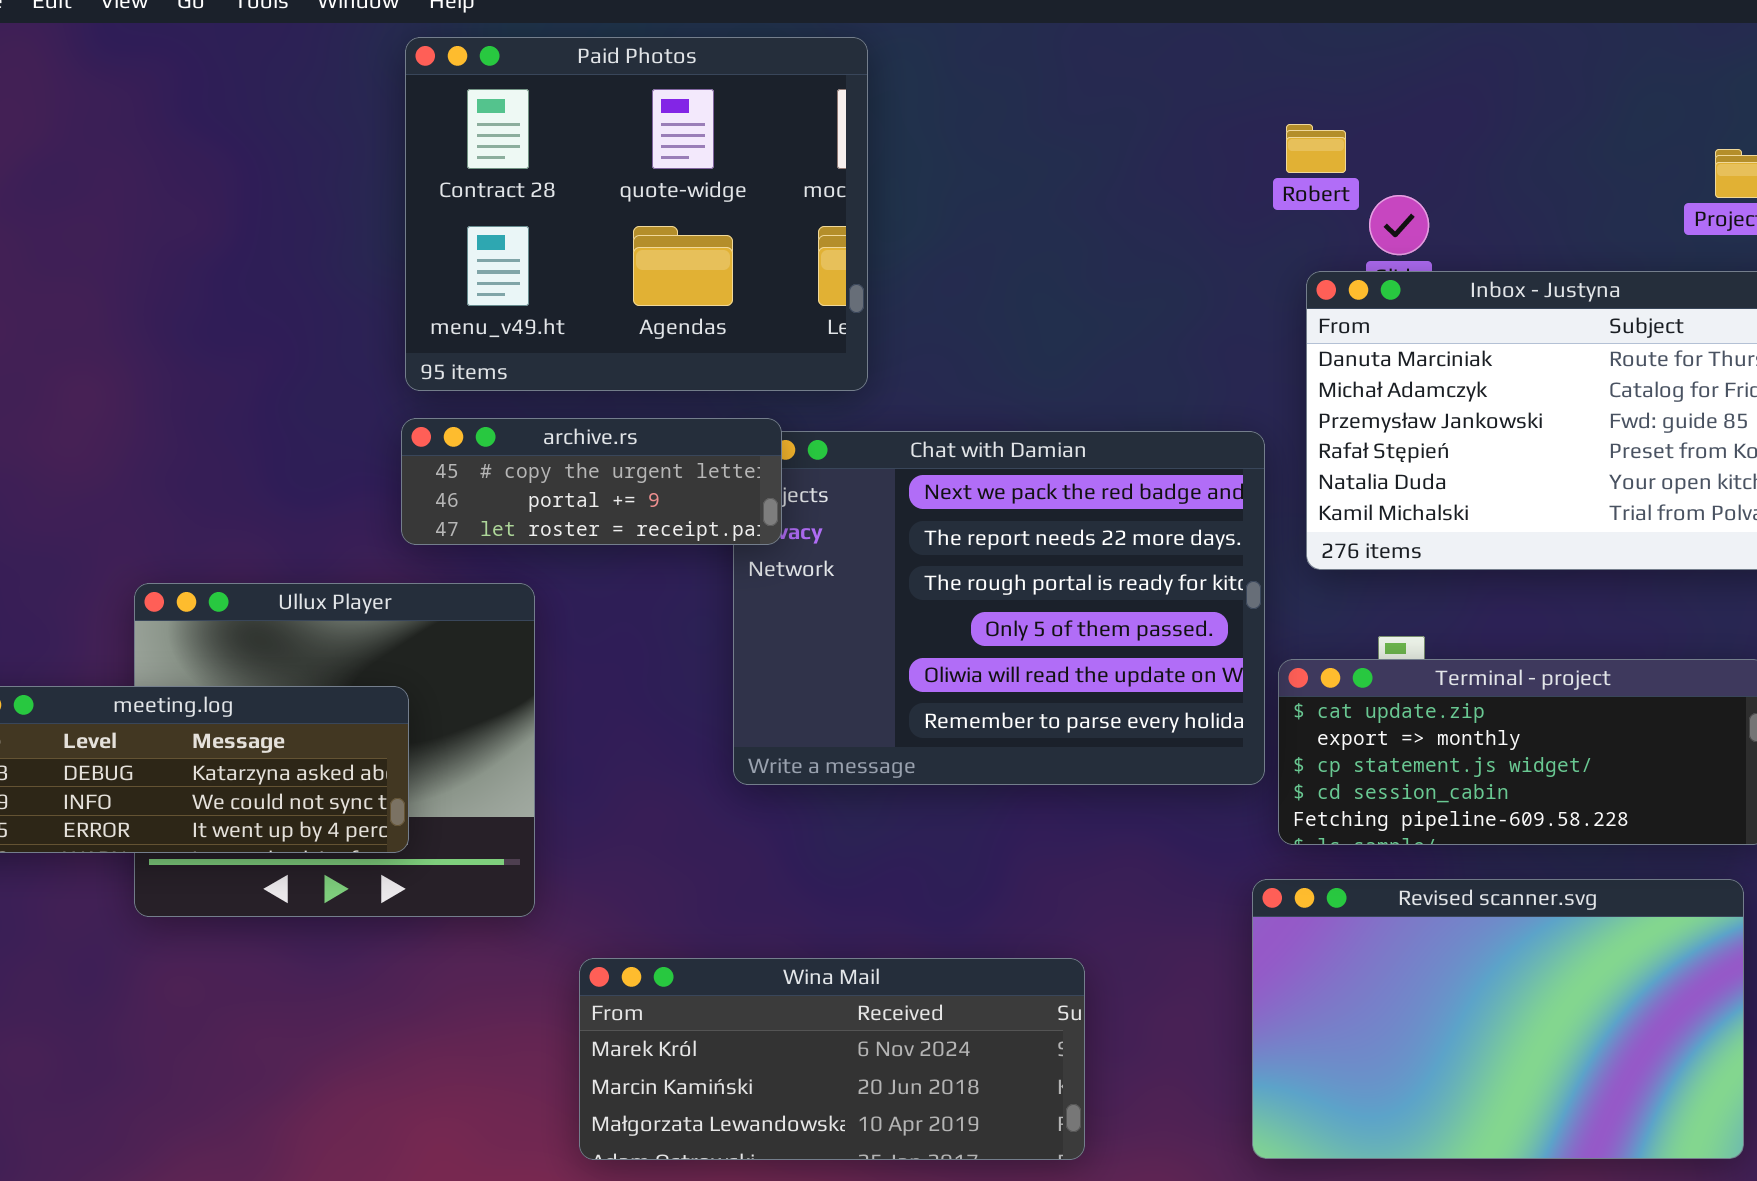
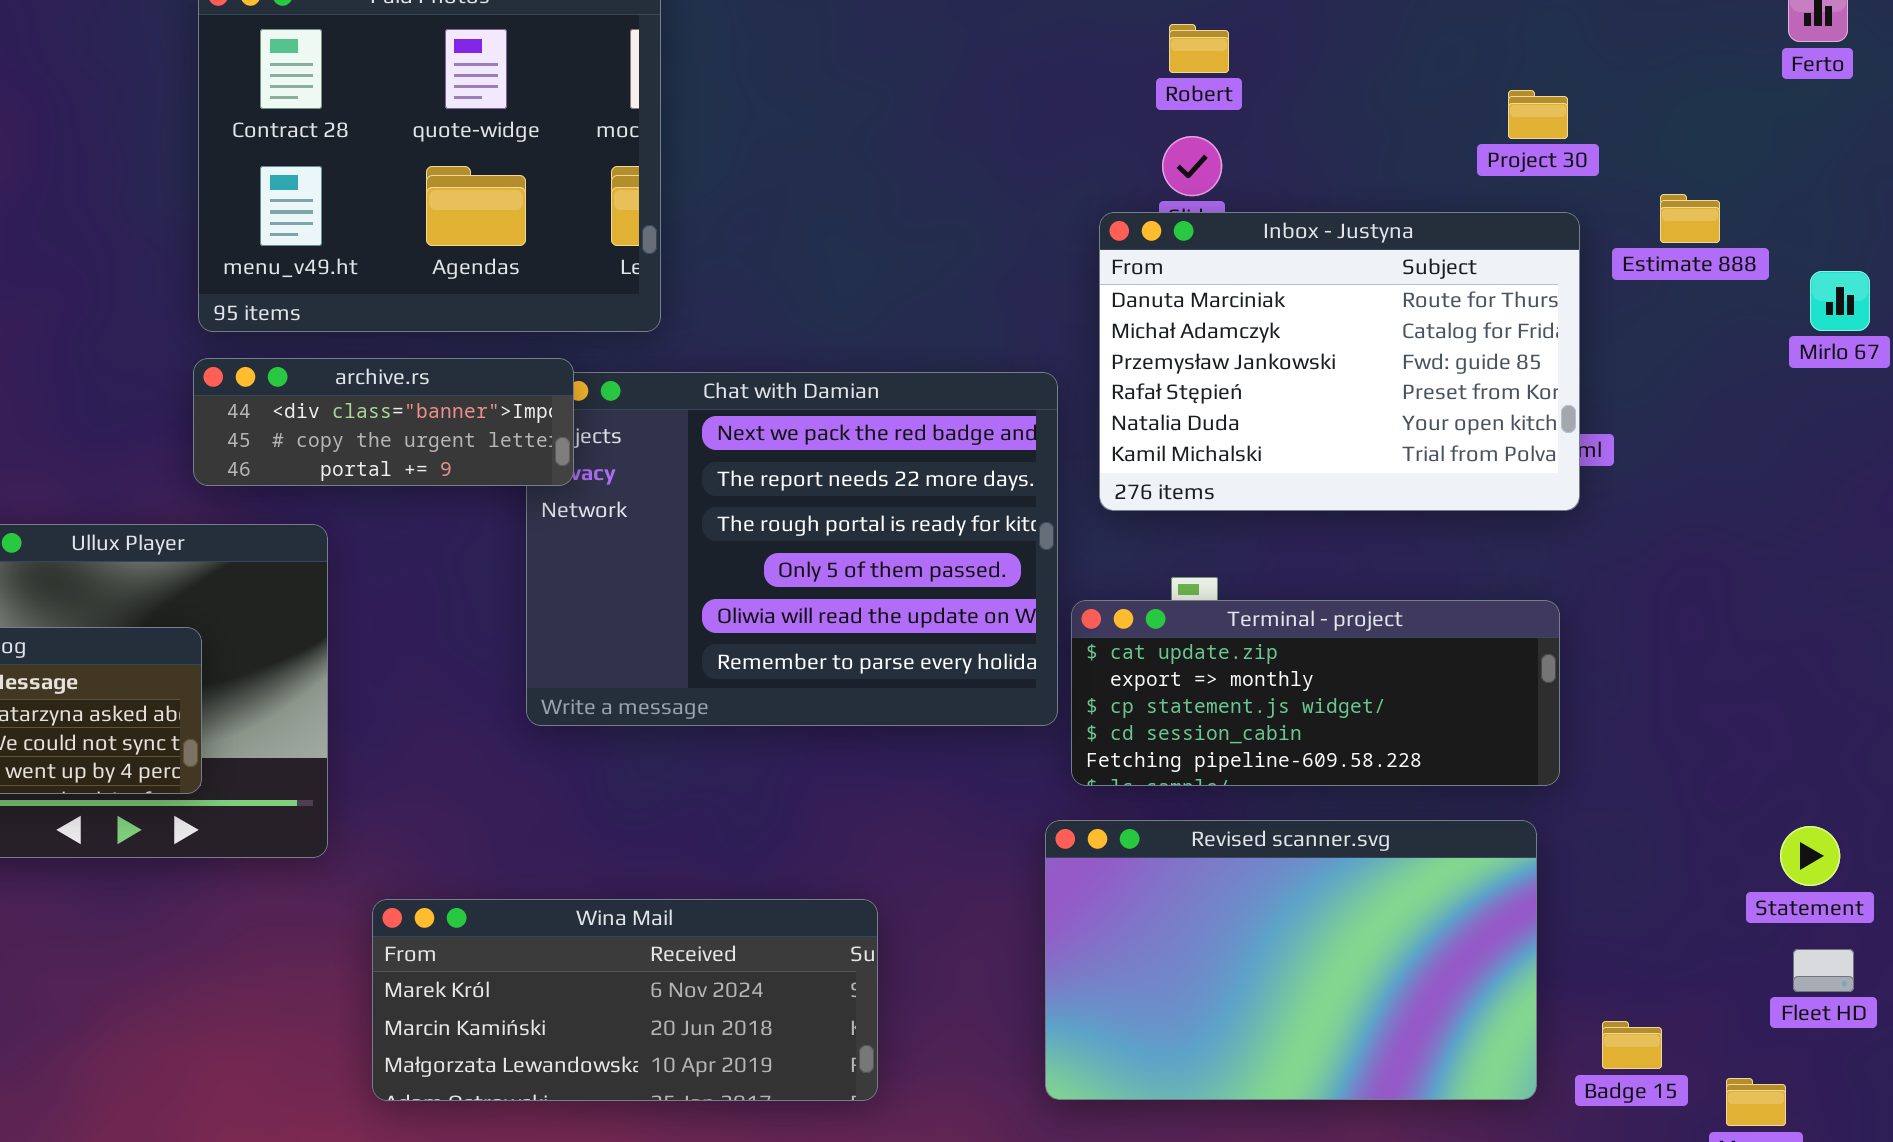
Robert: [1286,124,1346,173] -> [1169,24,1229,73], moved
archive.rs: [401,418,782,545] -> [193,358,574,486], scrolled up 1 row

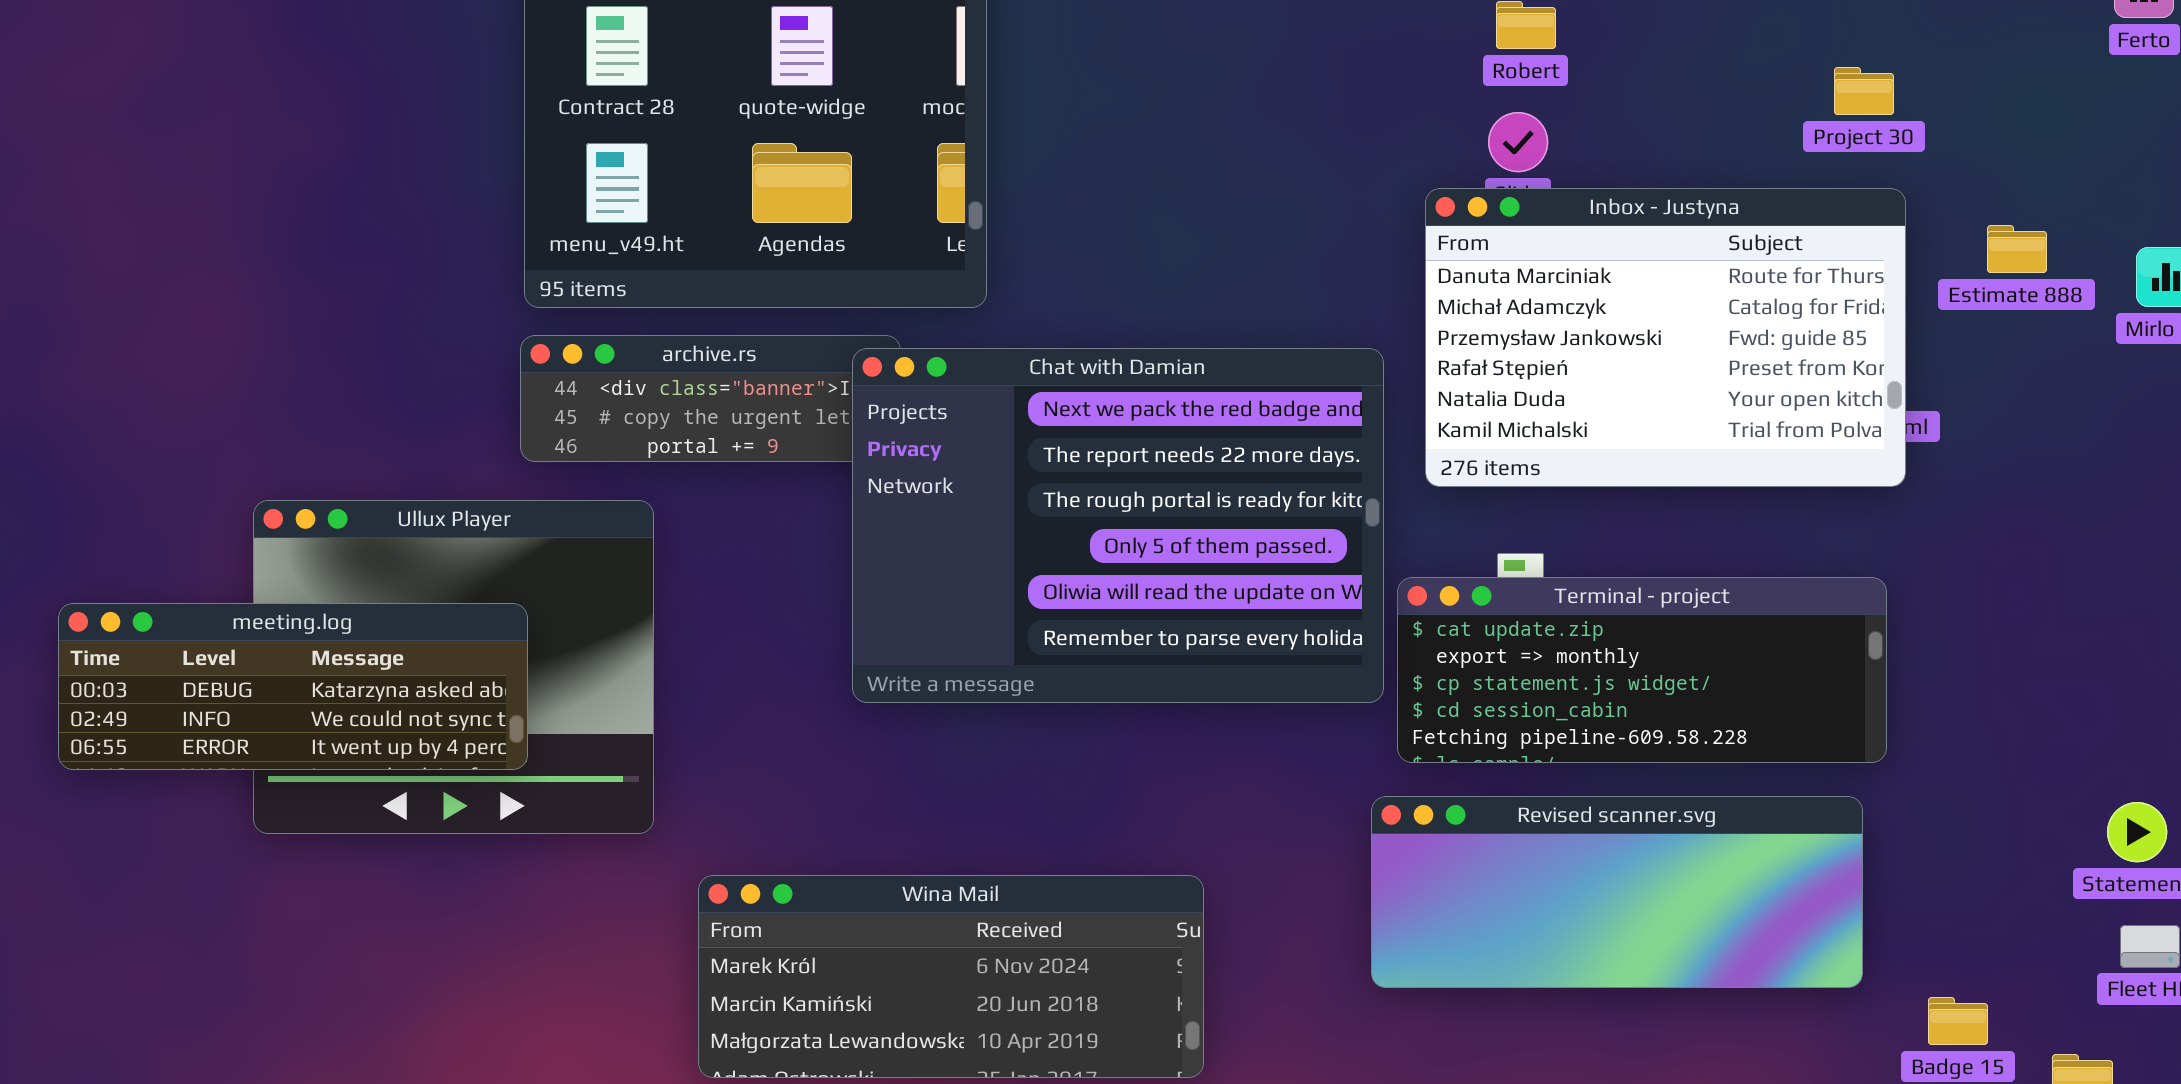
Estimate 888: [1660,194,1720,243] -> [1987,225,2047,273], moved
Chat with Damian: [526,372,1058,726] -> [852,348,1384,703], raised
Revised scanner.svg: [1045,820,1537,1100] -> [1371,796,1863,988], resized

